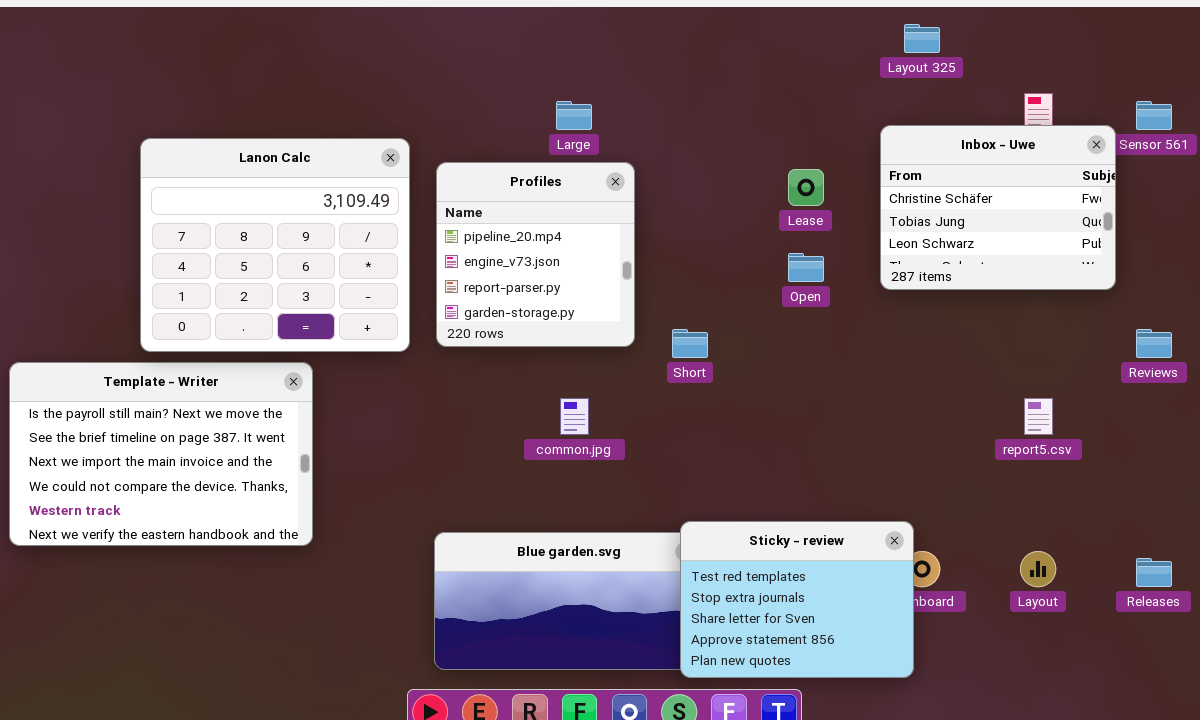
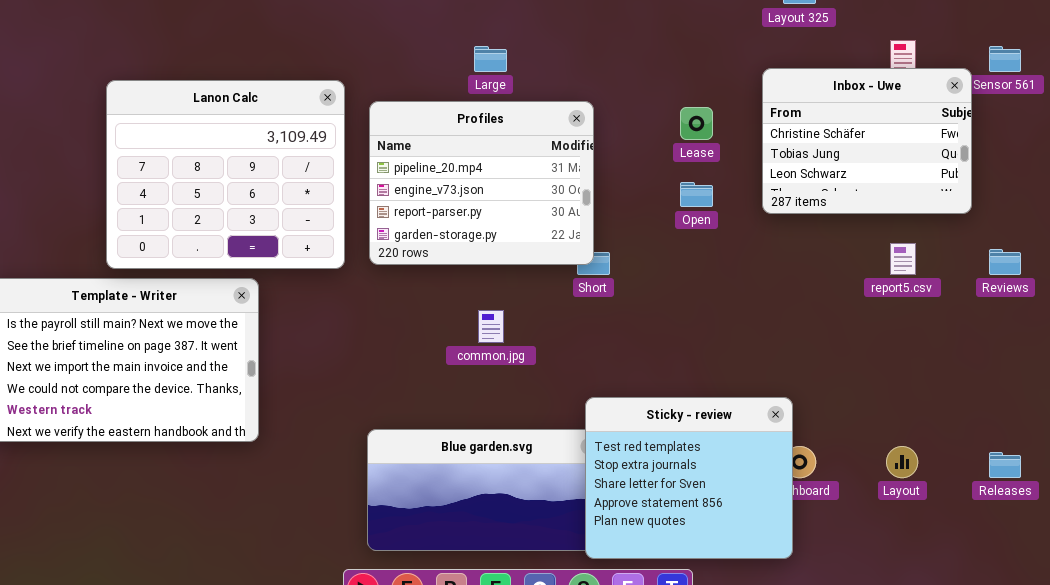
Profiles: [436,162,635,347] -> [369,101,594,265], resized
report5.csv: [1024,398,1053,435] -> [890,243,916,275], moved
Sticky - review: [680,521,914,678] -> [585,397,793,559], resized

